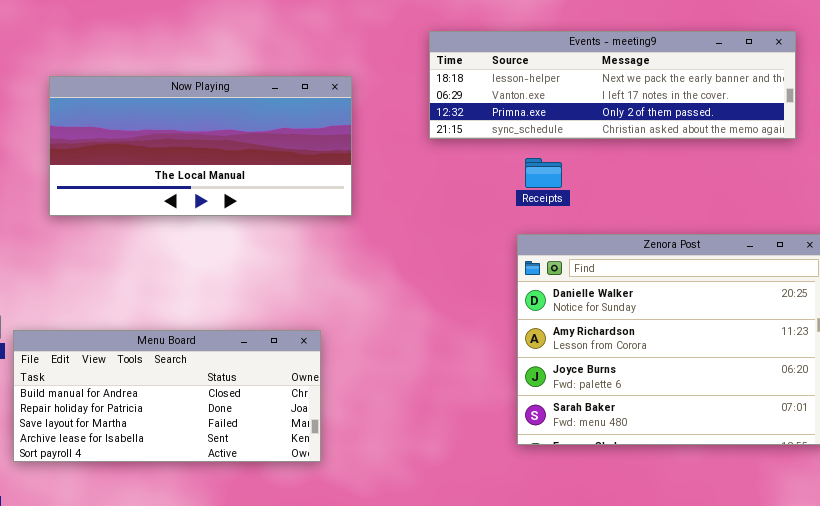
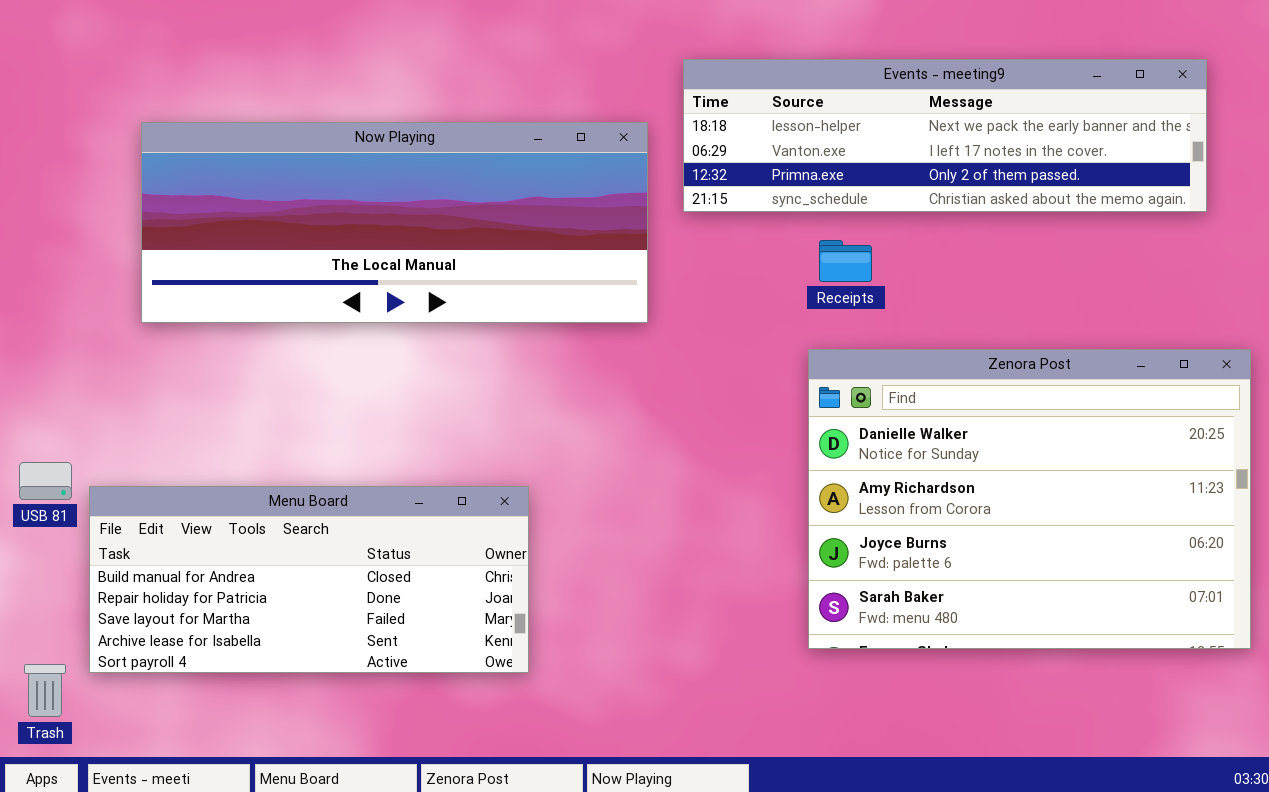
Now Playing: [49,76,352,216] -> [141,122,648,323], resized

